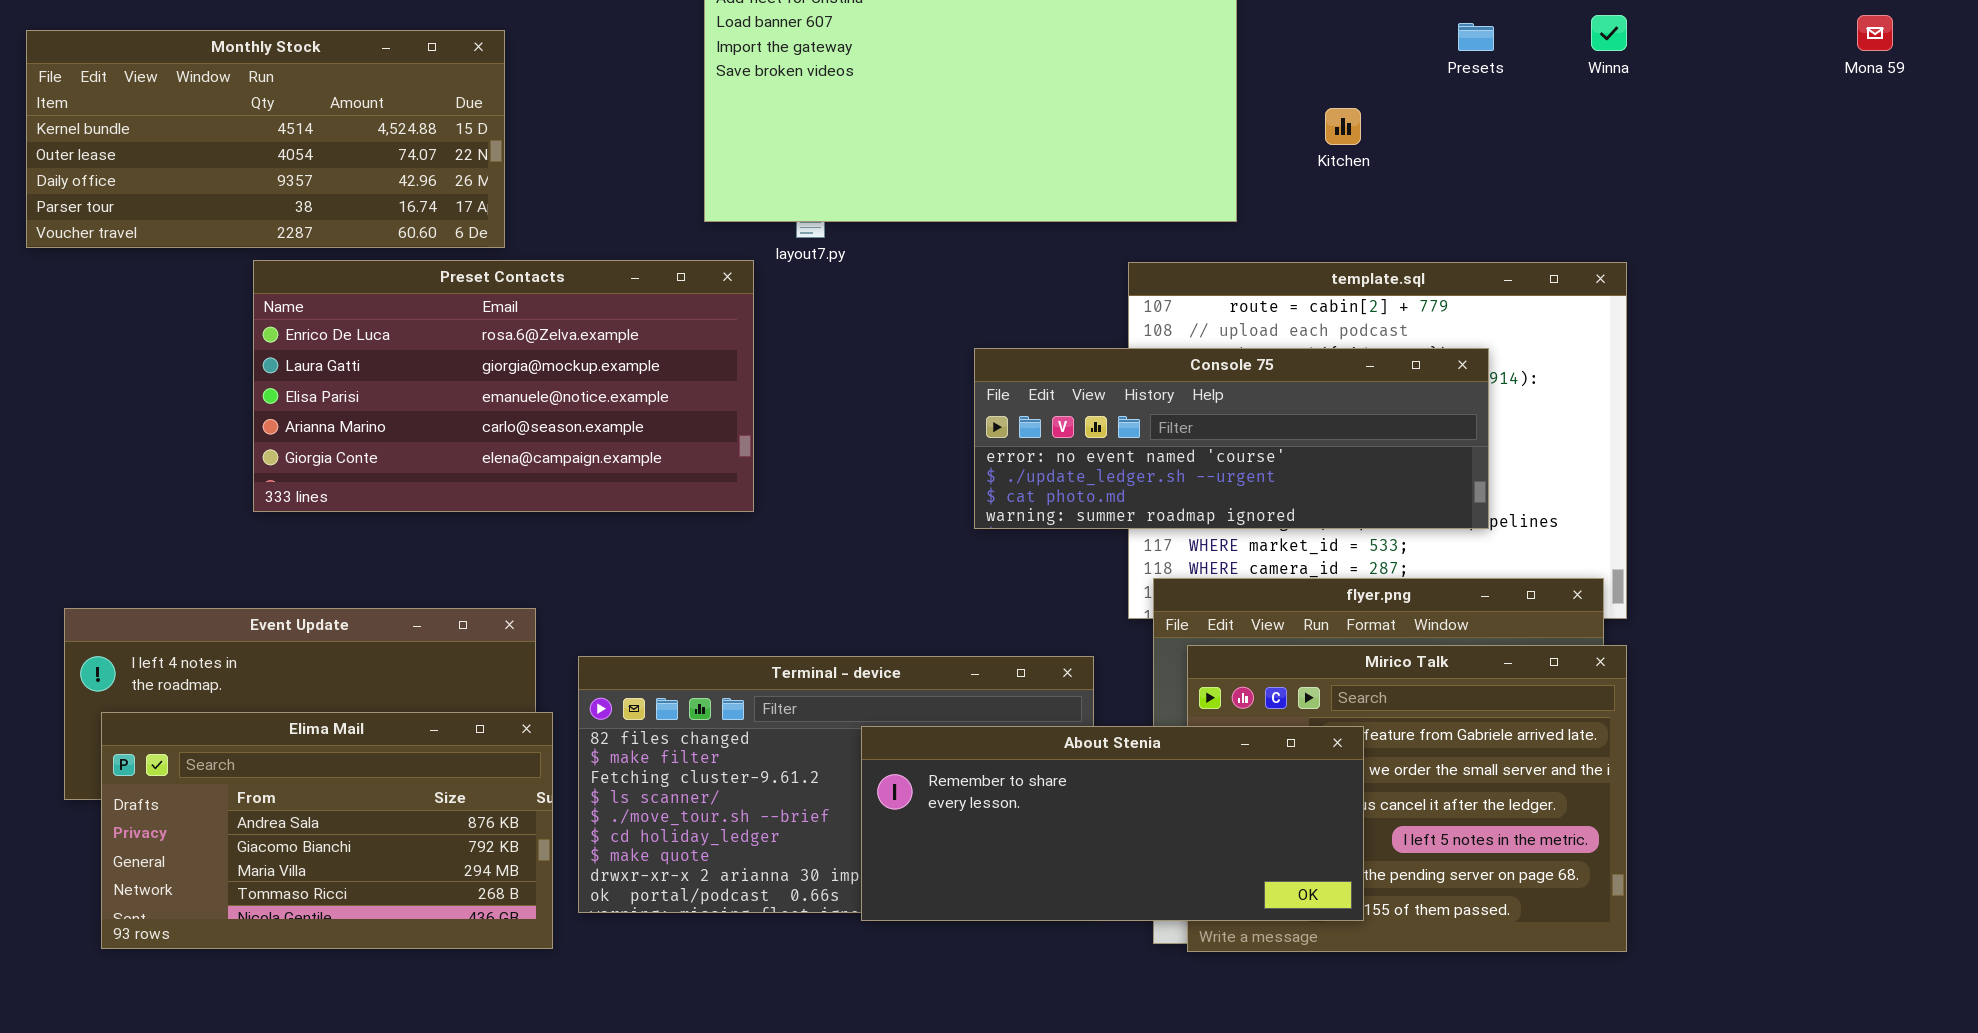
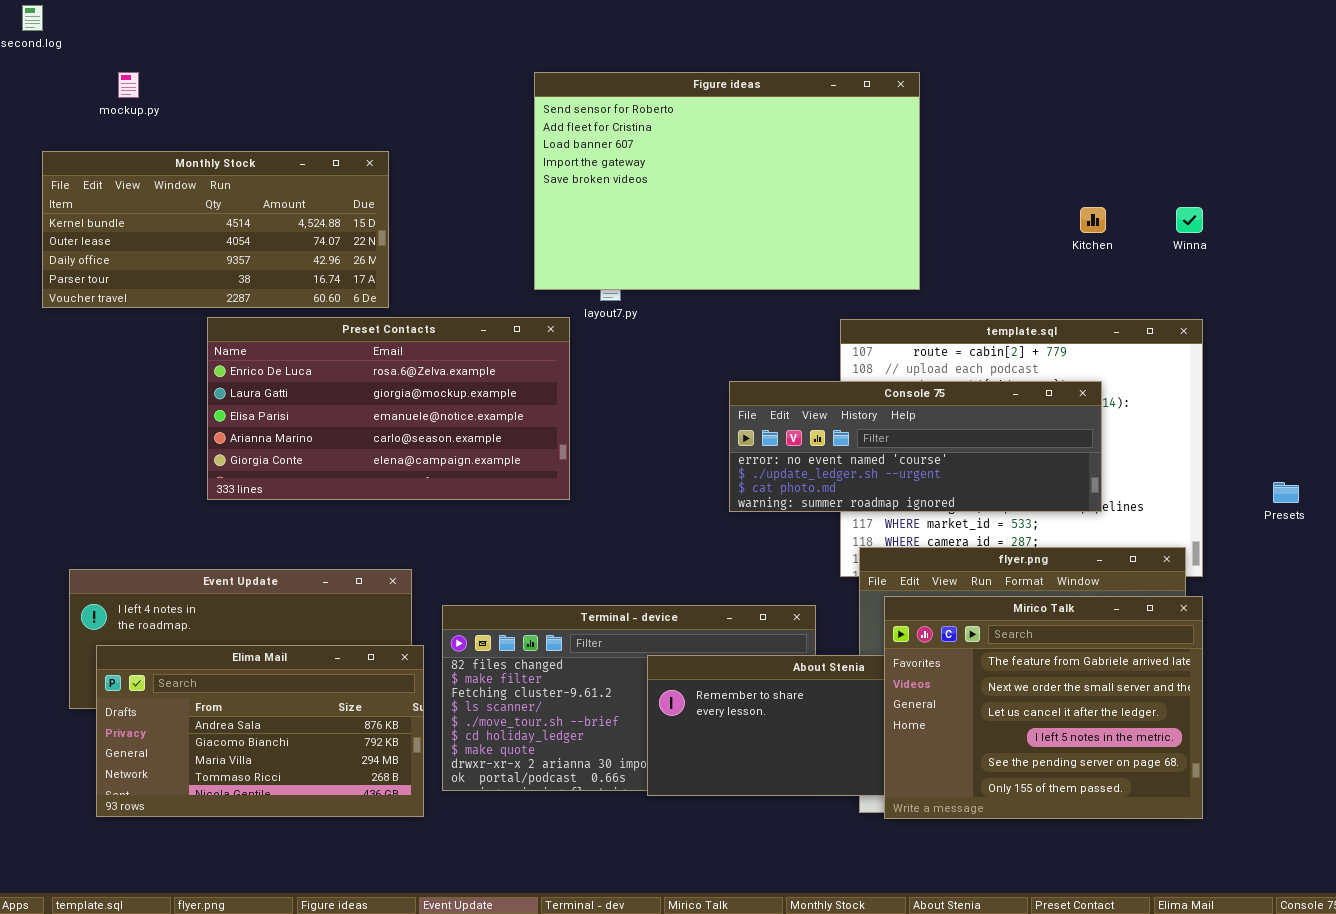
Winna: [1591,15,1627,51] -> [1176,207,1203,233], moved
Presets: [1458,23,1494,51] -> [1273,482,1299,503], moved
Kitchen: [1325,108,1361,145] -> [1080,207,1106,233], moved
Mirico Talk: [1187,645,1627,952] -> [884,596,1203,819], raised

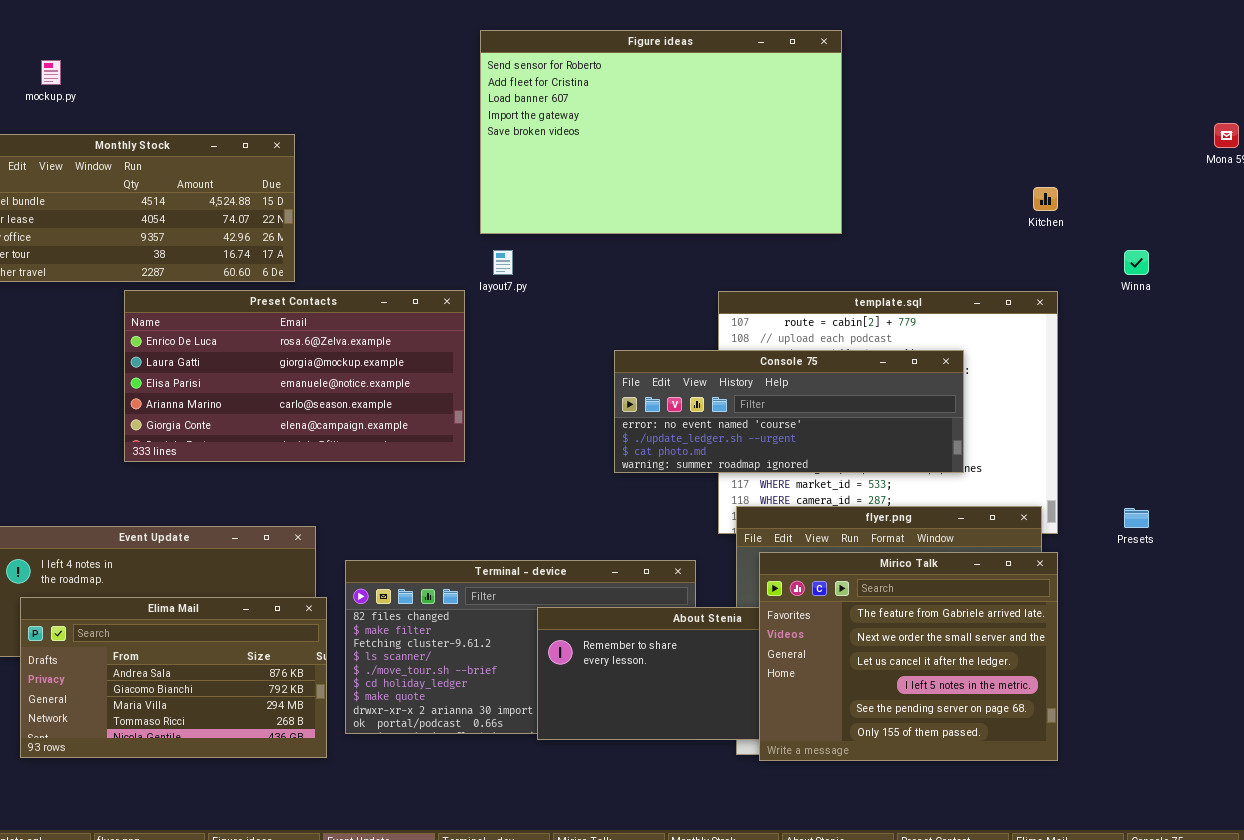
Figure ideas: [534,72,920,290] -> [480,30,842,234], moved
Kitchen: [1080,207,1106,233] -> [1033,187,1058,211], moved
Winna: [1176,207,1203,233] -> [1124,250,1149,275], moved
Presets: [1273,482,1299,503] -> [1124,508,1149,528], moved

